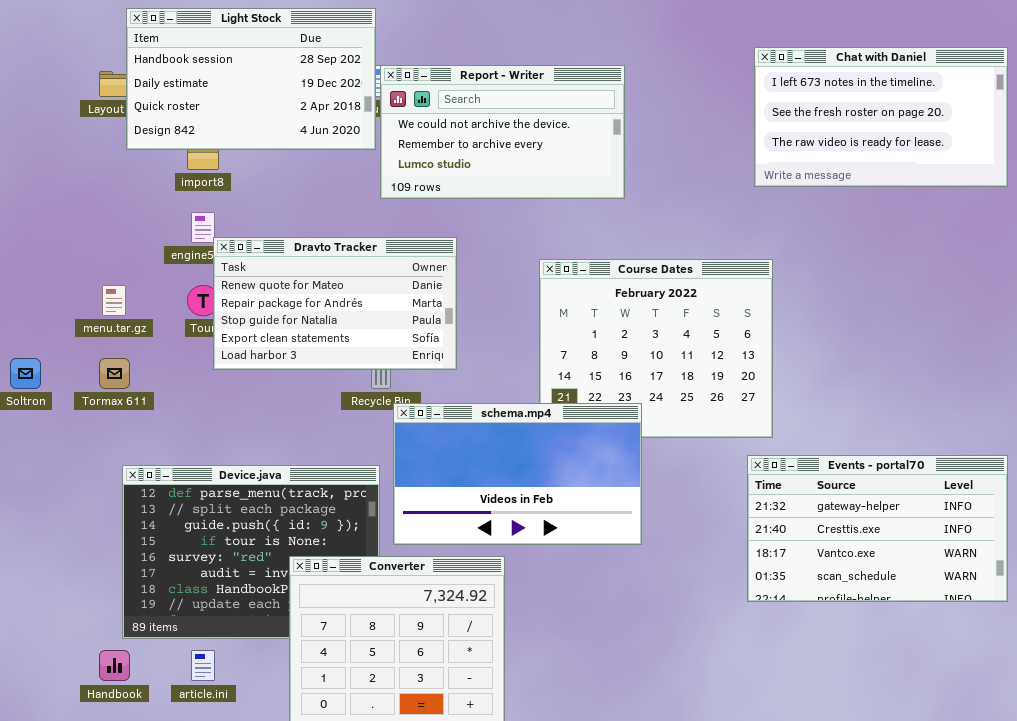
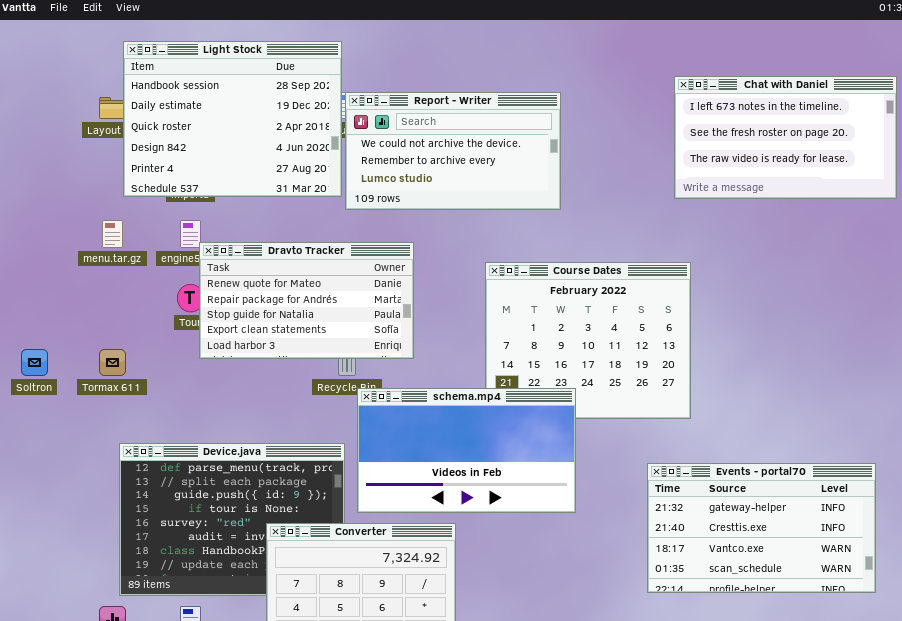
Light Stock: [126,8,376,150] -> [123,41,342,197], resized
menu.tar.gz: [102,285,126,316] -> [102,220,123,248], moved
Events - portal70: [747,455,1008,602] -> [647,463,876,593], moved

